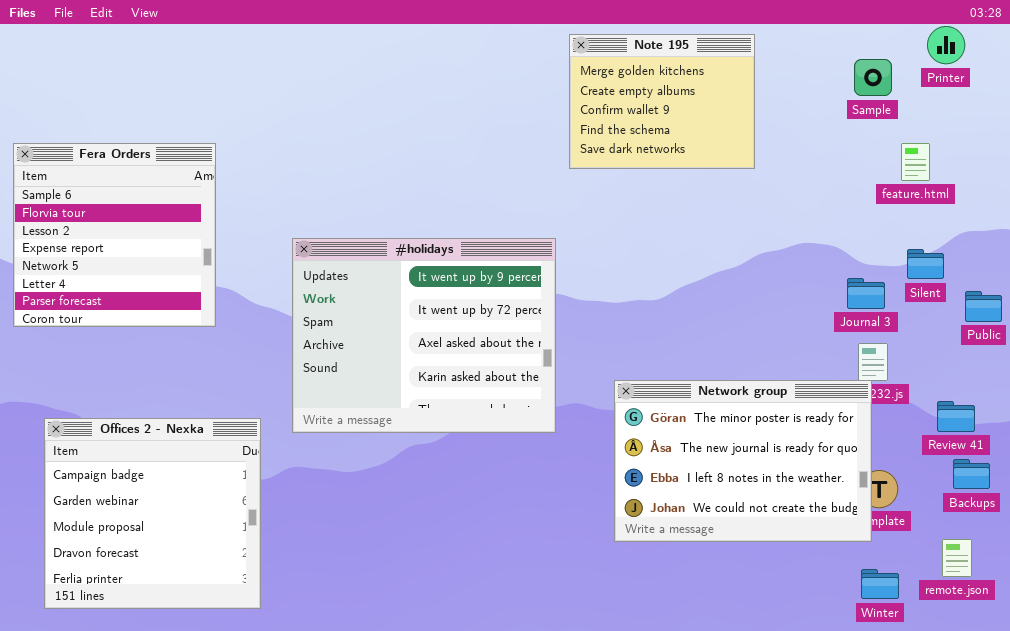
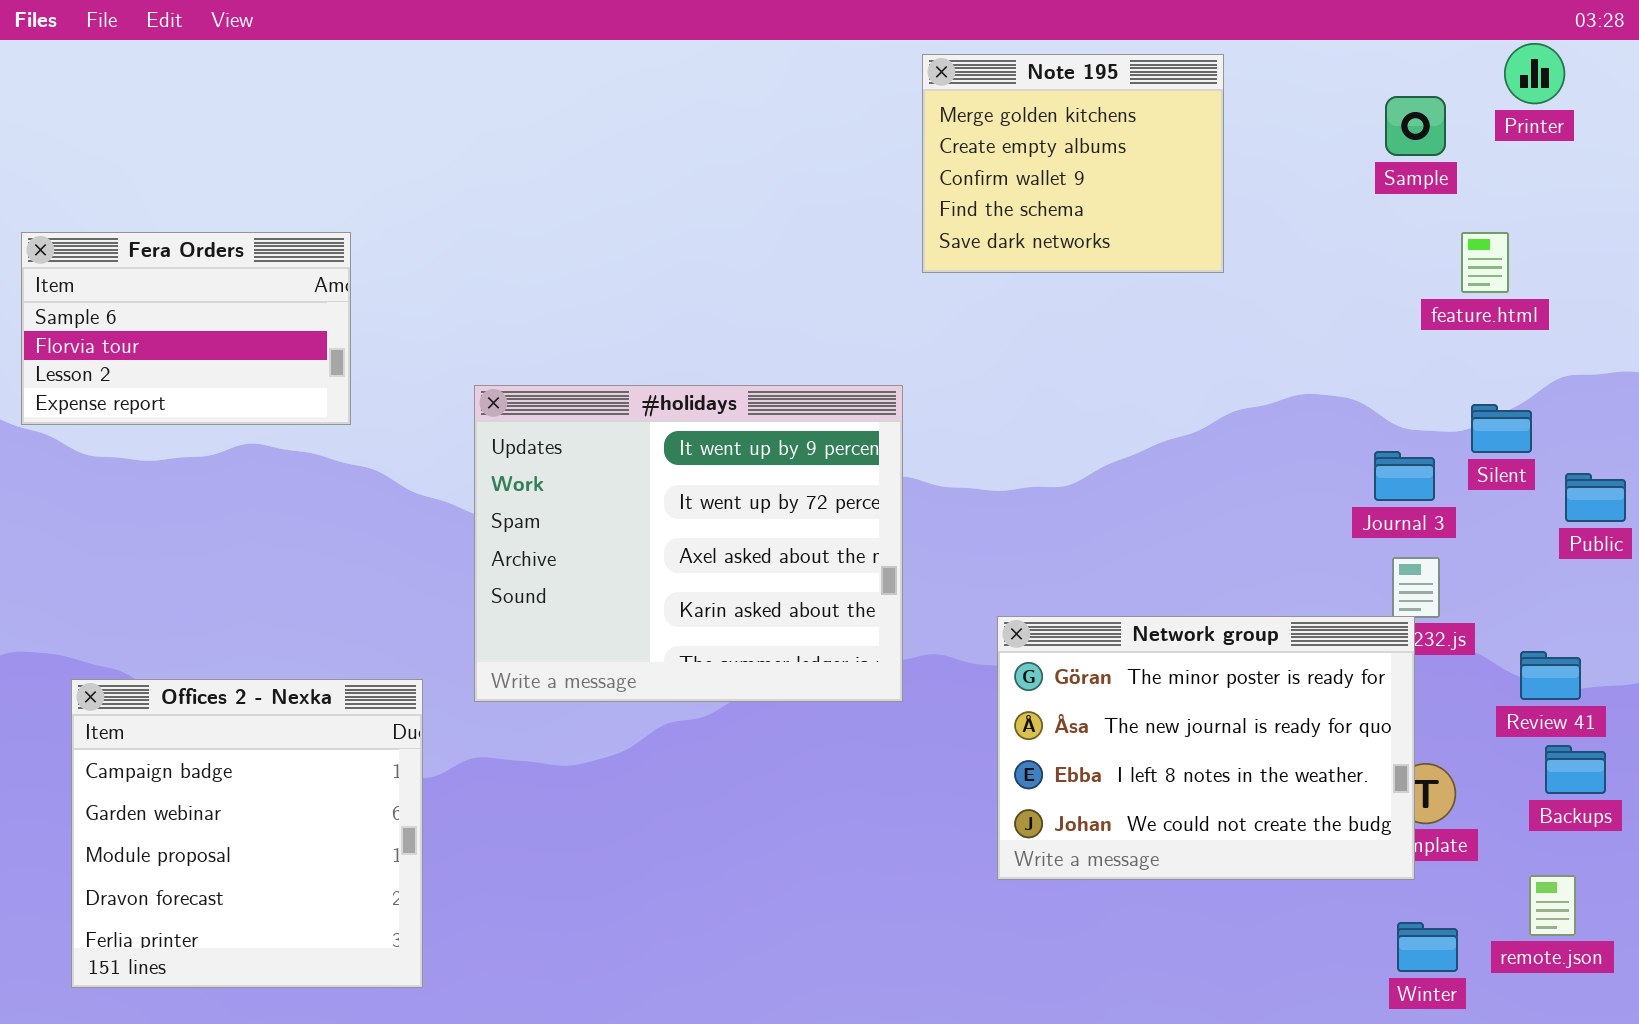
Fera Orders: [13,143,216,327] -> [21,232,351,425], resized

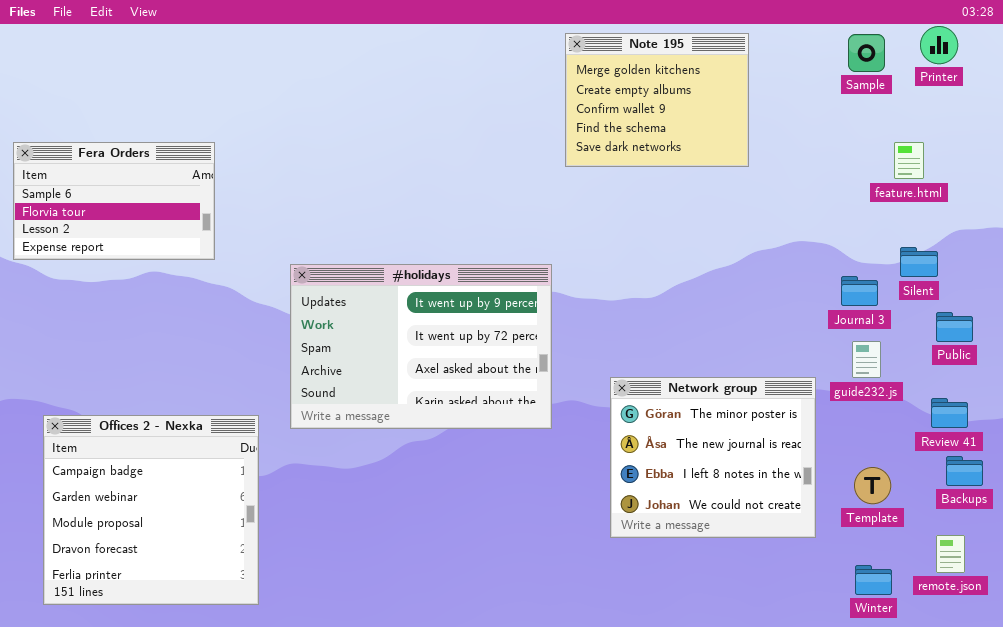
Sample: [1385,96,1446,156] -> [848,34,885,72], moved
#holidays: [474,385,903,702] -> [290,264,552,429], resized
Public: [1565,473,1626,522] -> [936,312,973,342], moved
Network group: [997,616,1415,880] -> [610,377,816,538], resized

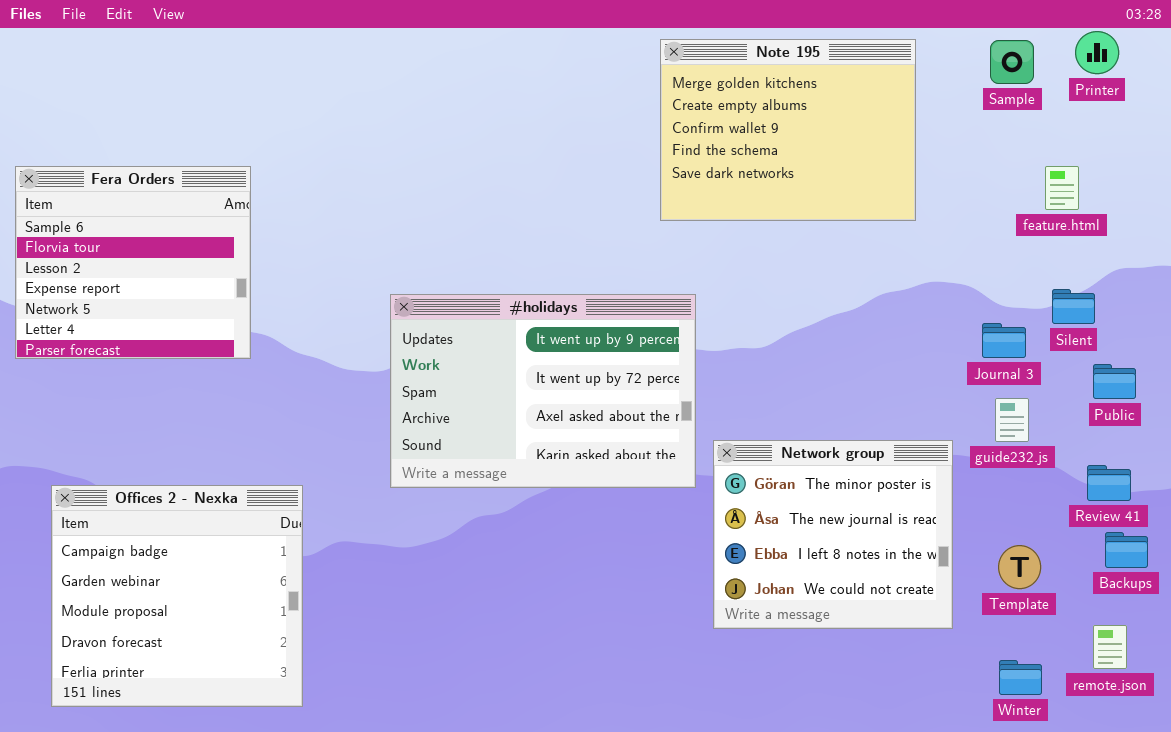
Note 195: [565,33,749,167] -> [660,39,916,221], resized
Fera Orders: [13,142,215,260] -> [15,166,251,359], resized
#holidays: [290,264,552,429] -> [390,294,696,488], moved

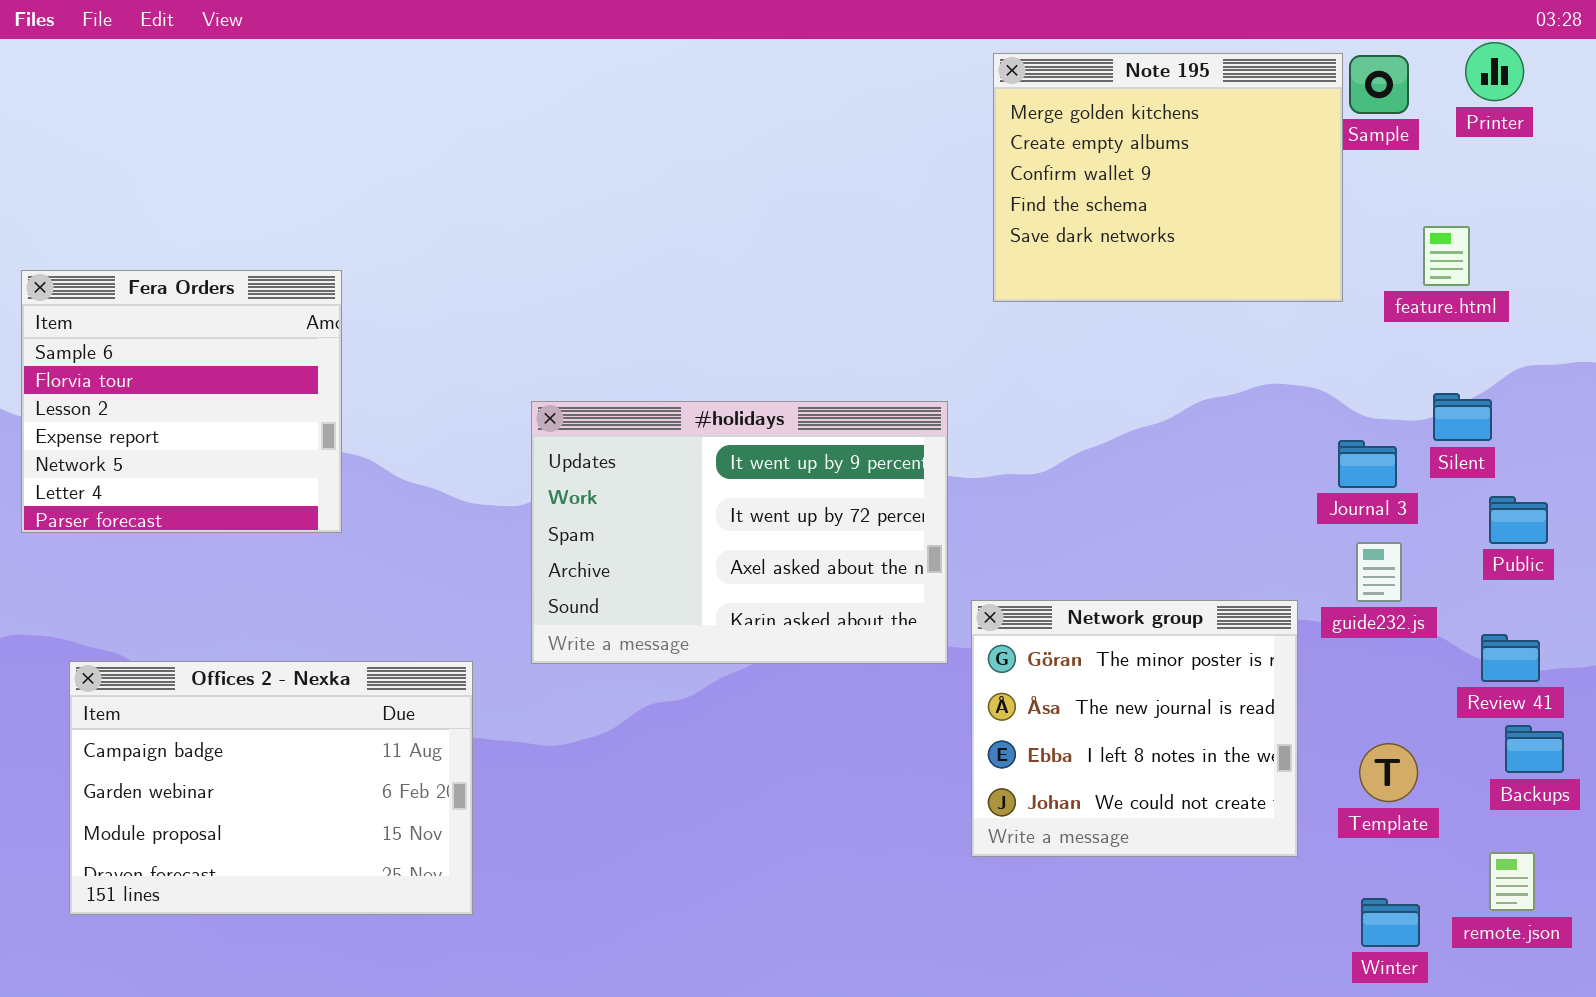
Note 195: [660,39,916,221] -> [993,53,1343,302], moved
Fera Orders: [15,166,251,359] -> [21,270,342,533], moved
Offices 2 - Nexka: [51,485,303,707] -> [69,661,473,915], resized

